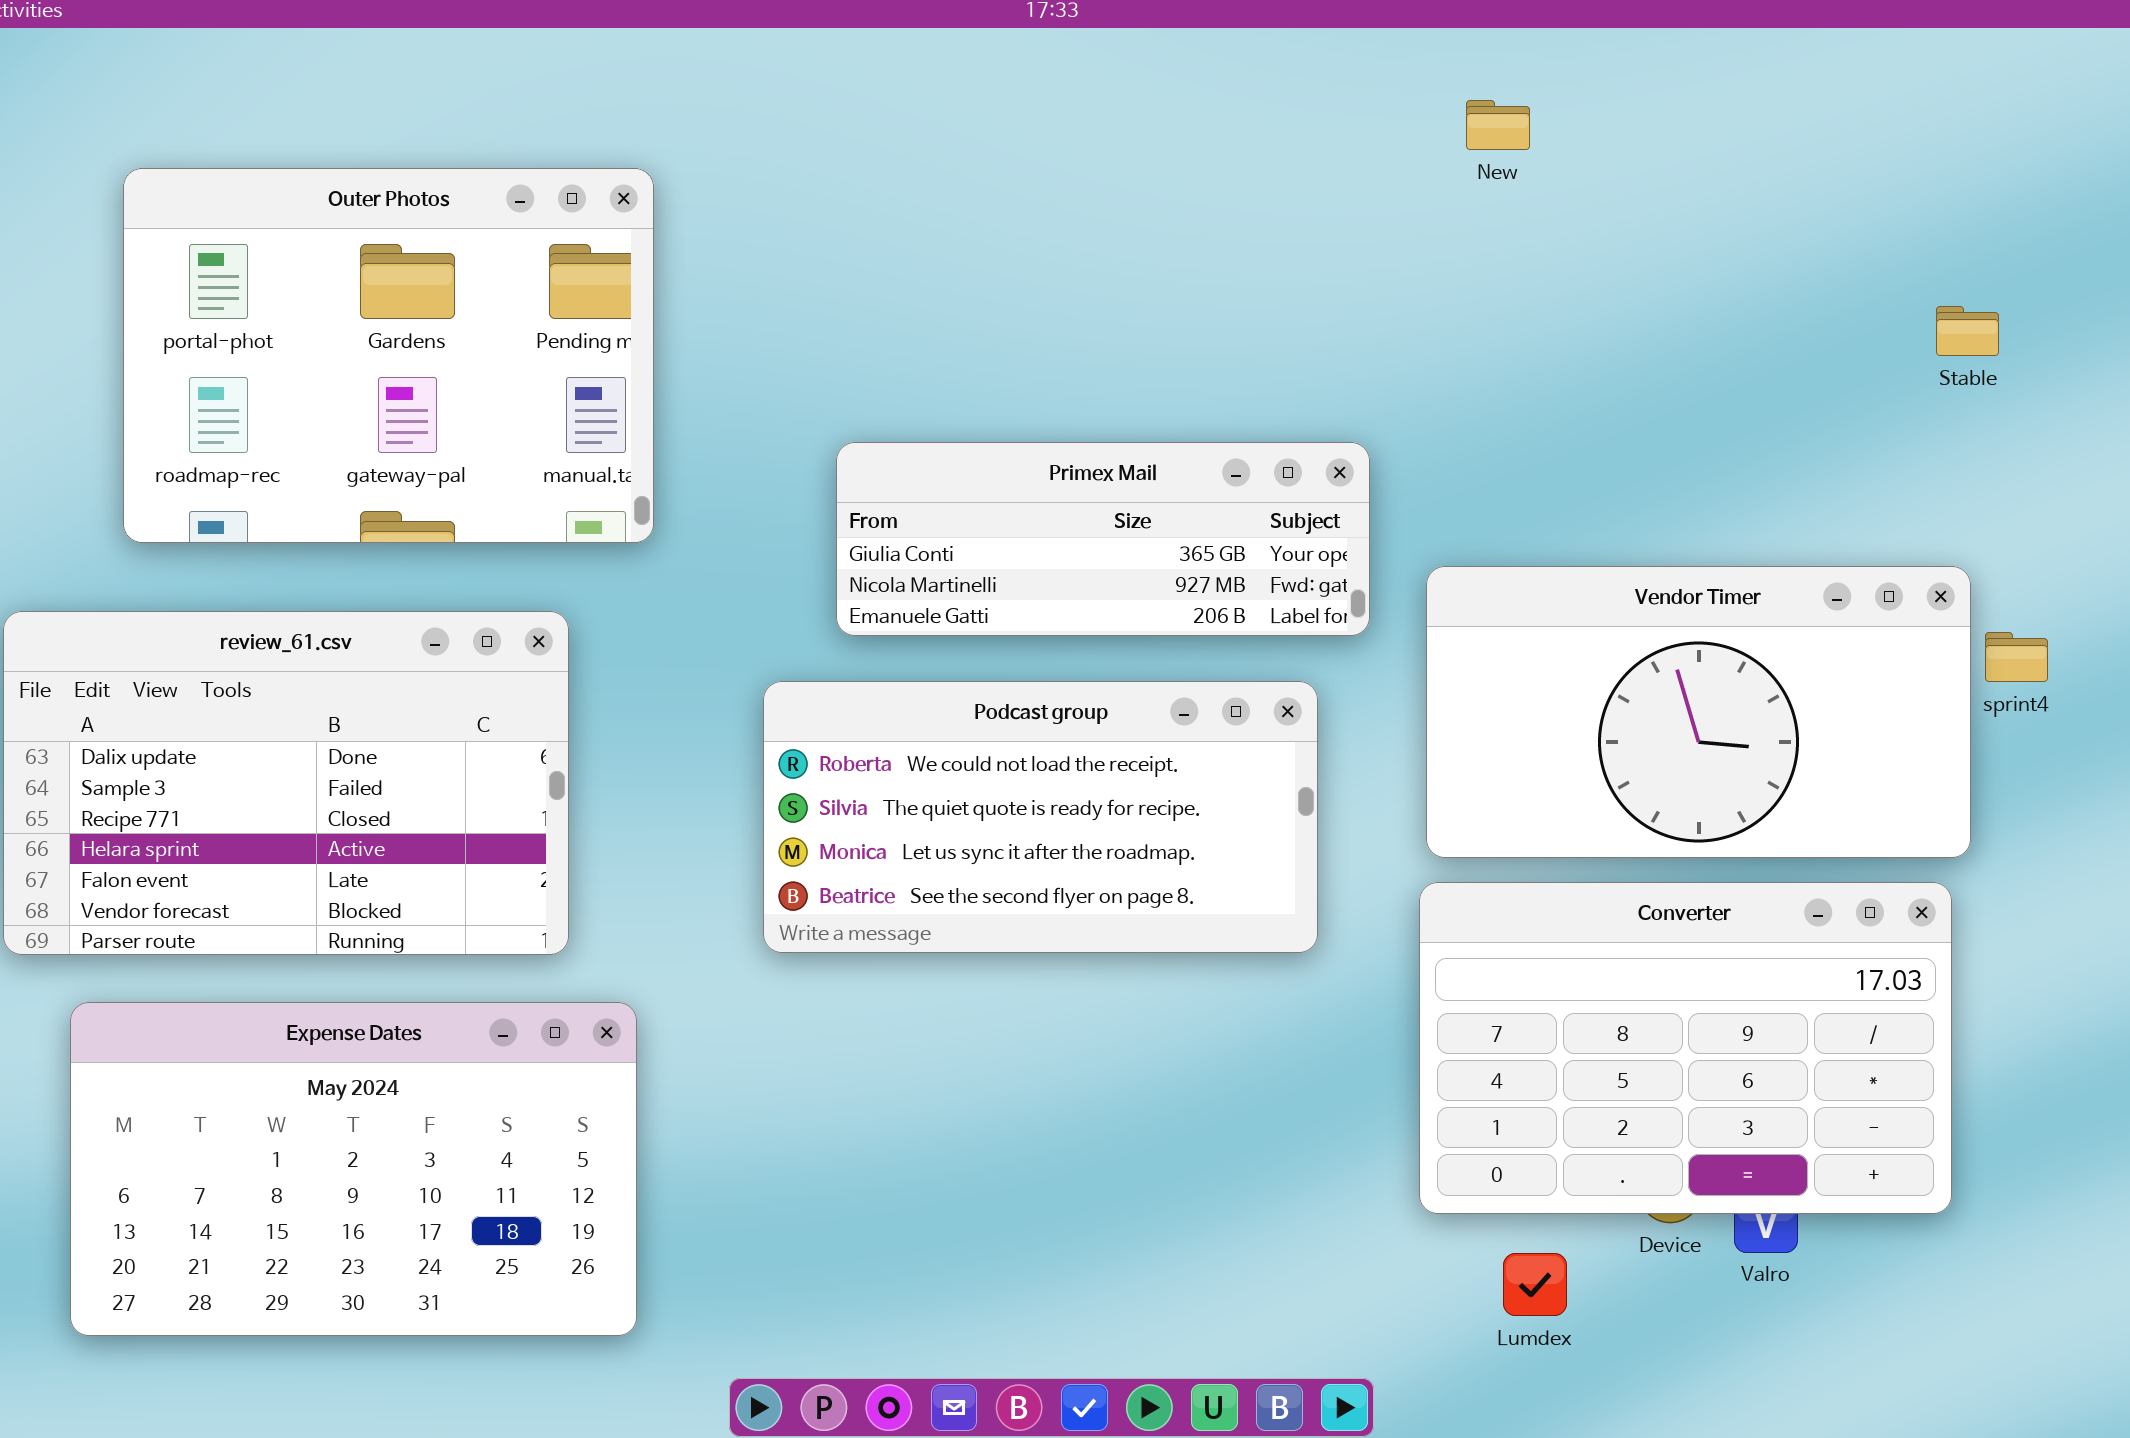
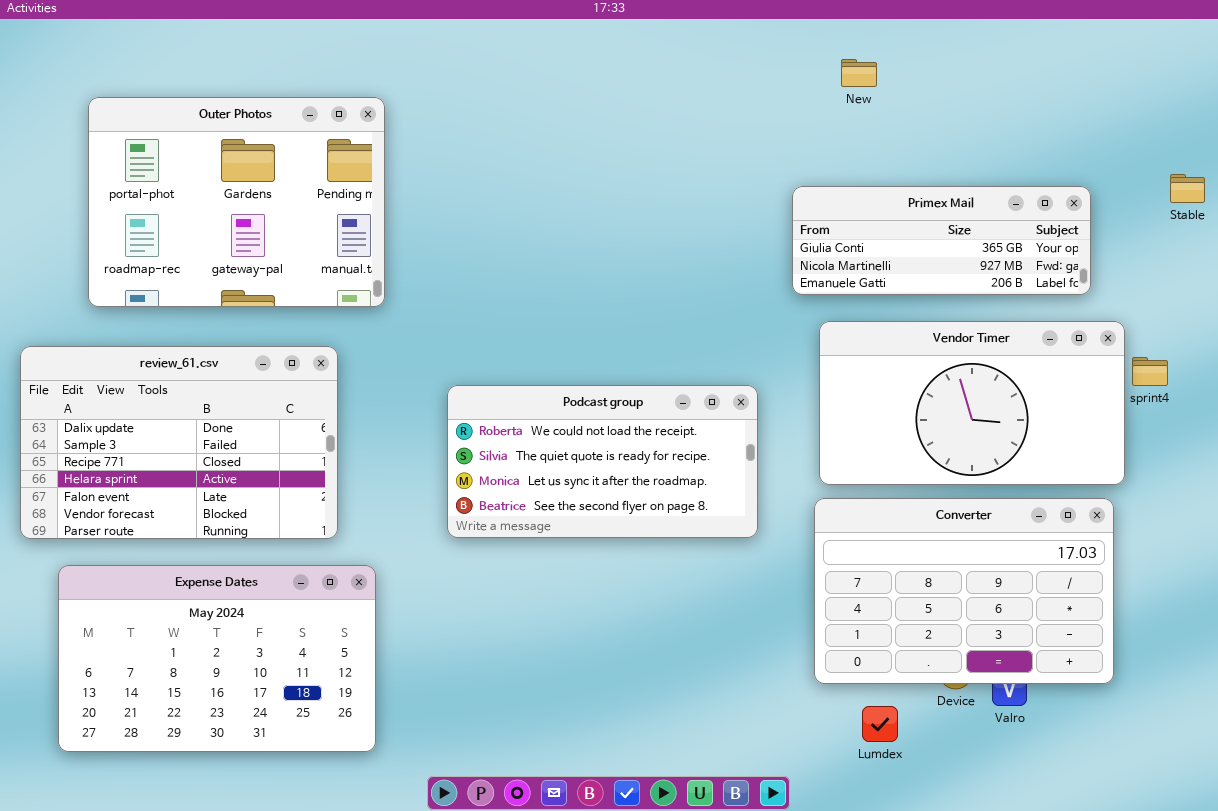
Stable: [1936,306,1999,356] -> [1170,174,1205,203], moved
Primex Mail: [836,442,1370,636] -> [792,186,1091,295], moved

